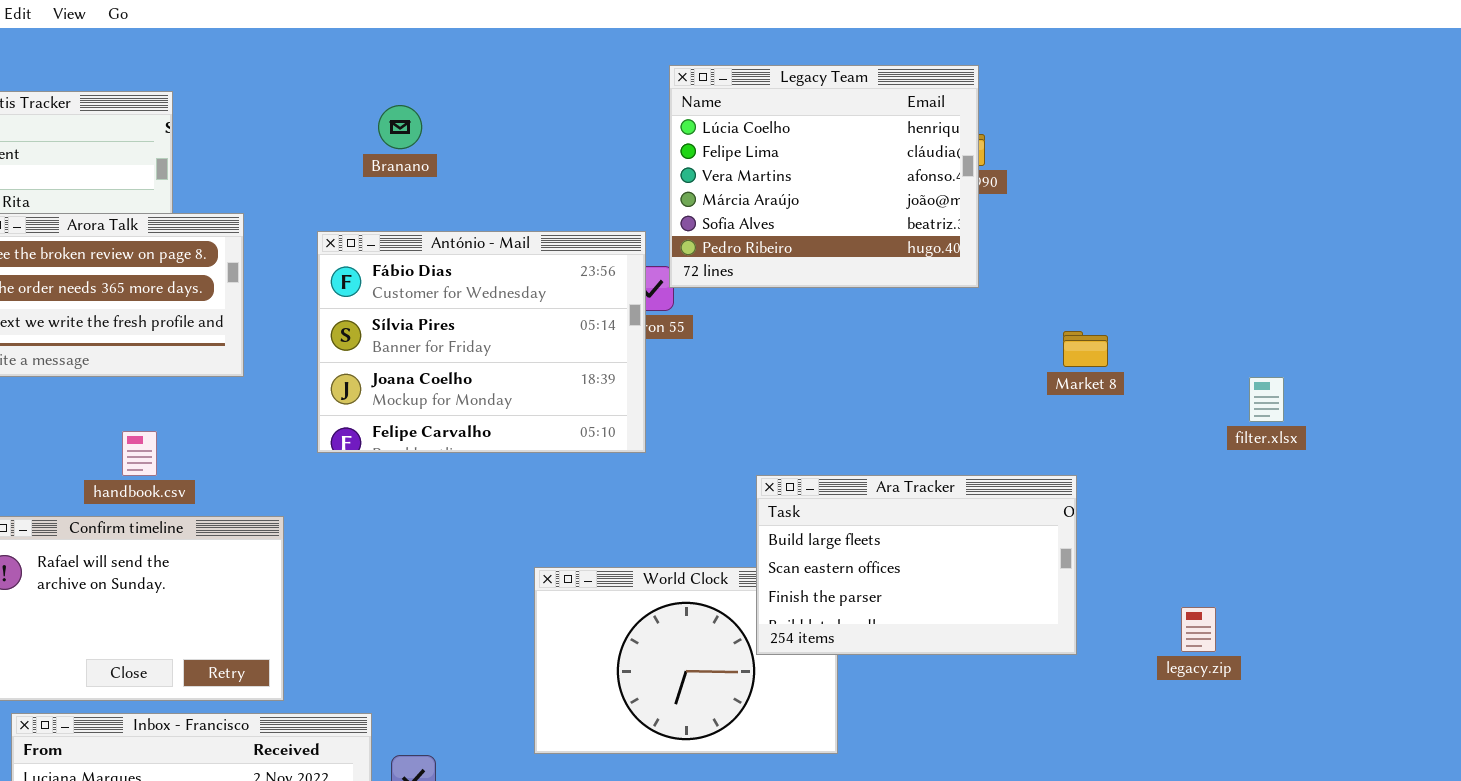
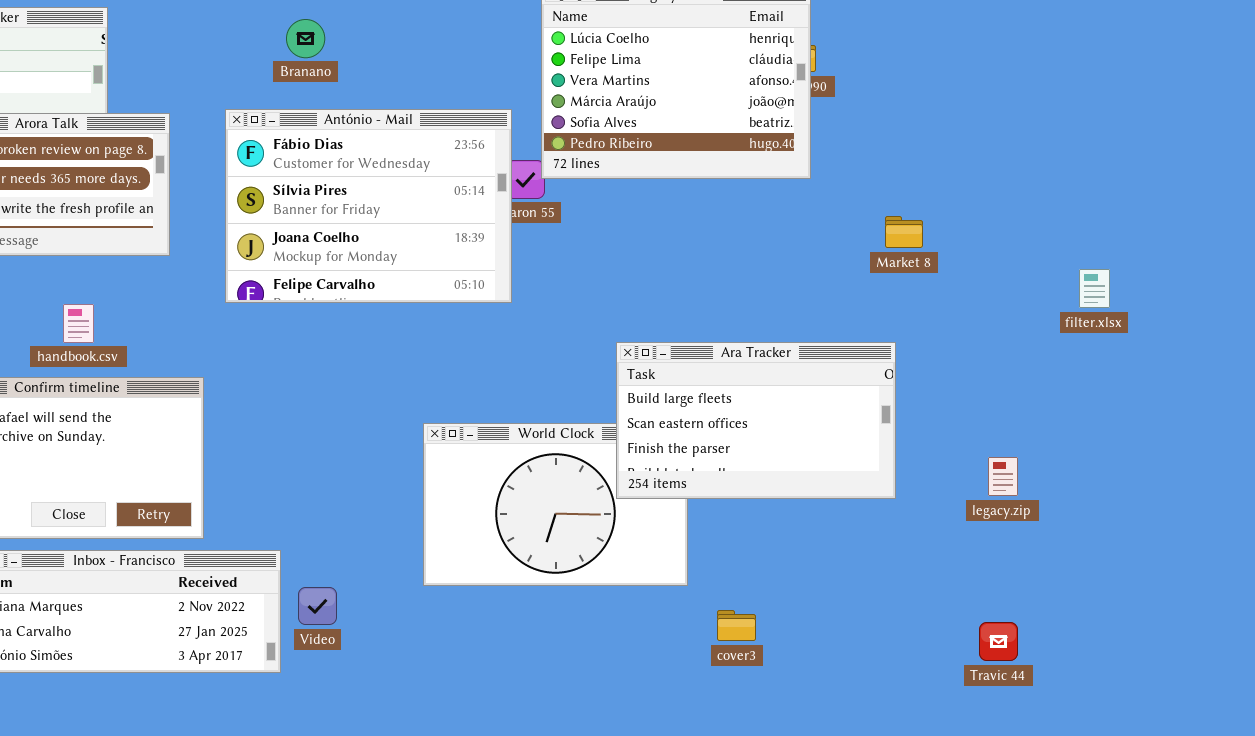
António - Mail: [317,231,646,453] -> [225,109,512,303], moved
filter.xlsx: [1249,377,1284,422] -> [1079,269,1110,308], moved

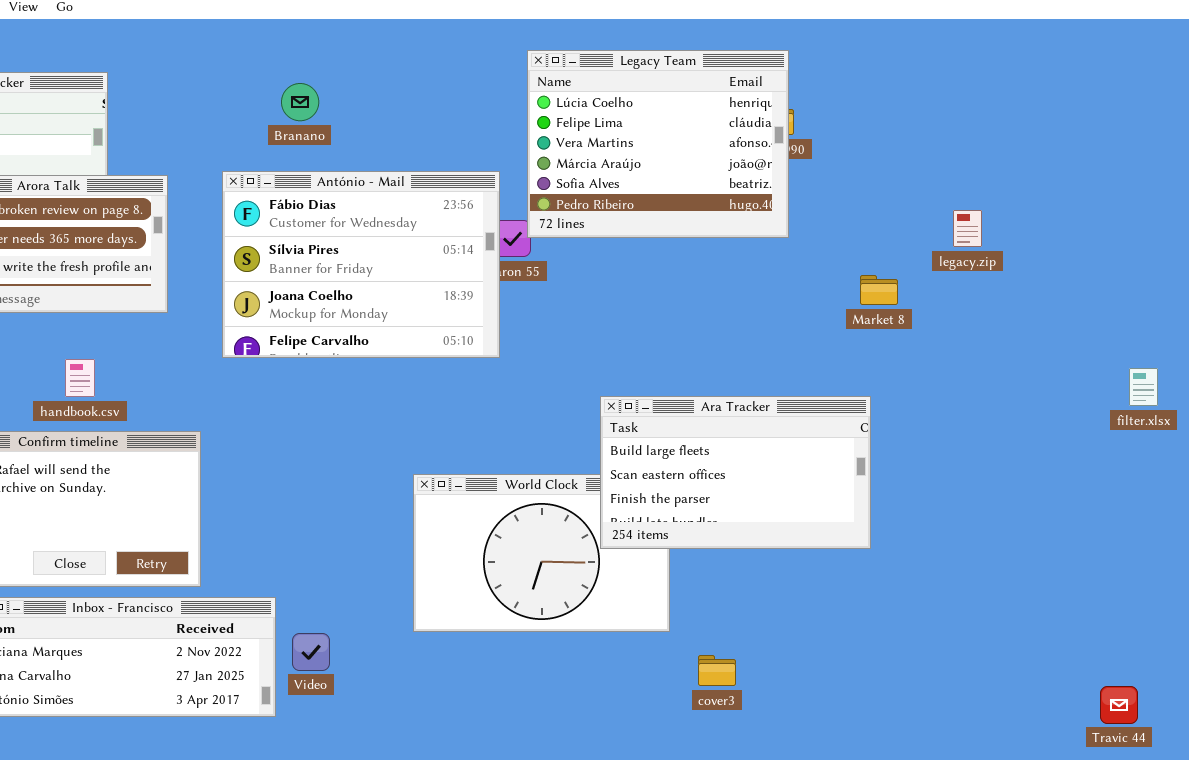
filter.xlsx: [1079,269,1110,308] -> [1129,368,1158,406], moved
legacy.zip: [988,457,1018,496] -> [953,210,982,247], moved
Travic 44: [979,622,1018,661] -> [1100,686,1138,724], moved

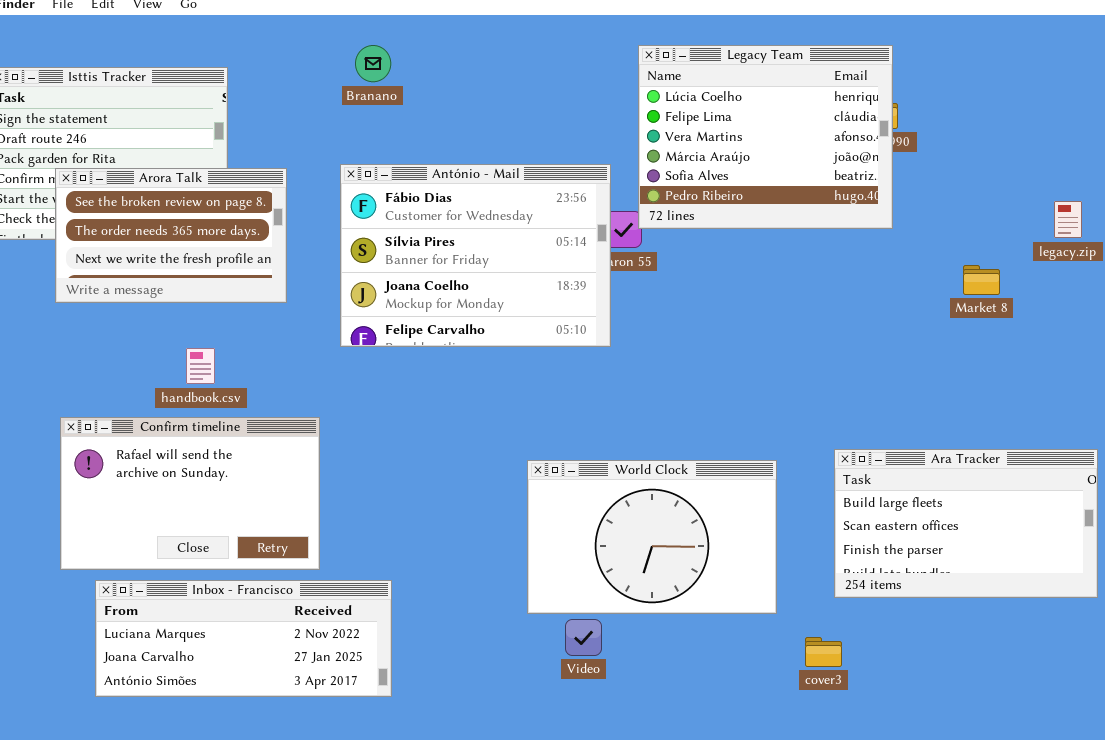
Branano: [281,83,319,121] -> [355,45,391,82], moved
Ara Tracker: [600,396,871,549] -> [834,449,1098,598], moved
Video: [292,633,330,671] -> [565,619,602,656], moved

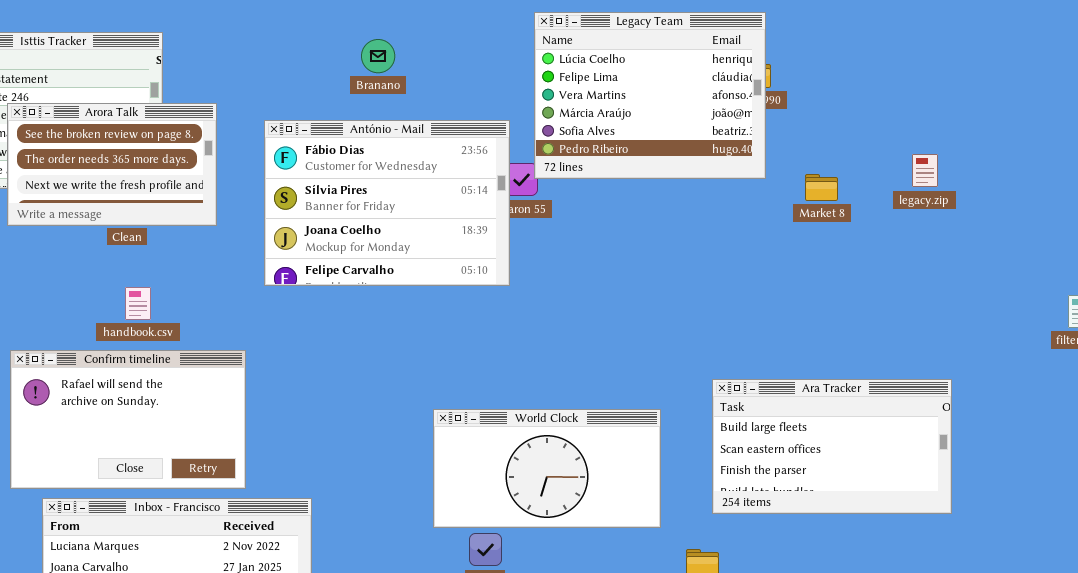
Branano: [355,45,391,82] -> [361,39,395,73], moved
Arora Talk: [55,168,287,303] -> [7,103,217,226], moved
Market 8: [963,265,1000,295] -> [805,174,838,201], moved
World Clock: [527,460,777,614] -> [433,409,661,528], resized

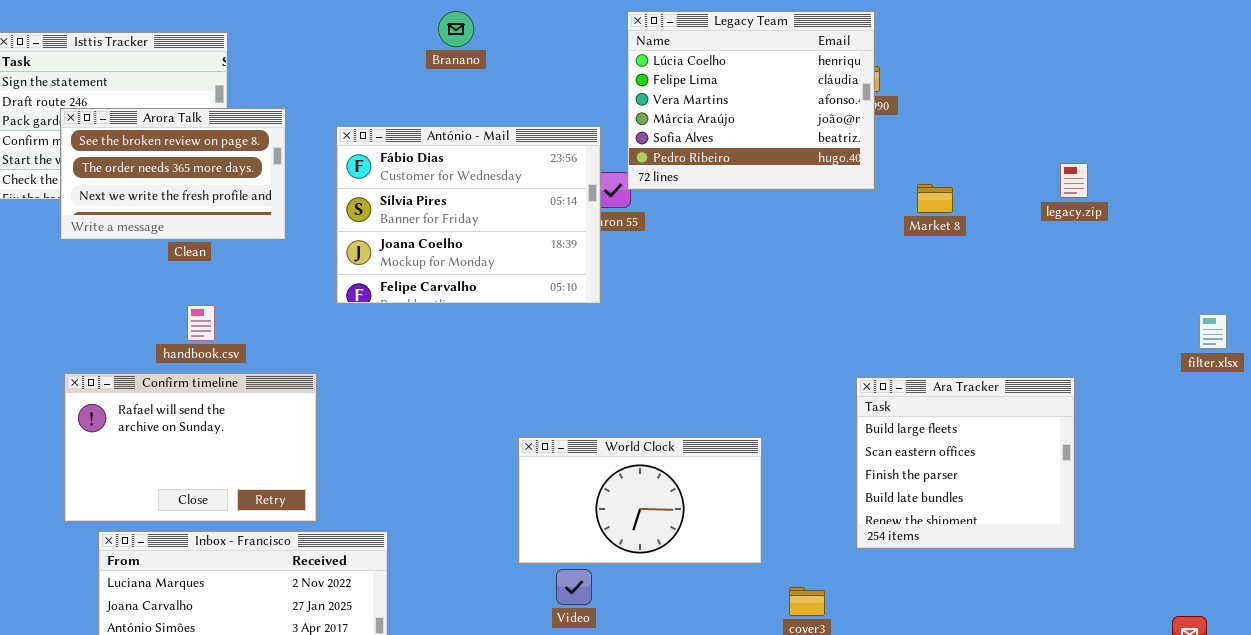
Branano: [361,39,395,73] -> [438,11,474,47], moved
legacy.zip: [912,154,938,187] -> [1060,163,1088,198], moved
Ara Tracker: [712,379,952,514] -> [856,377,1075,549], resized

